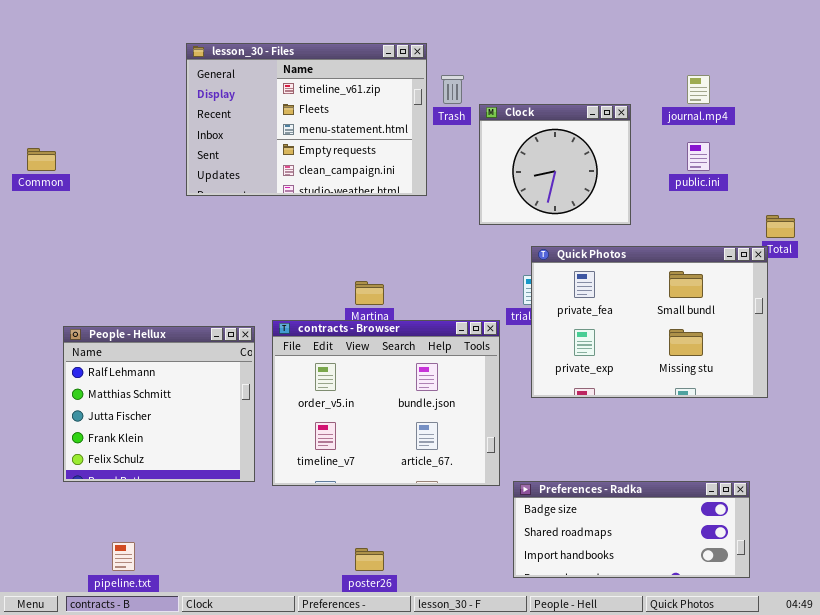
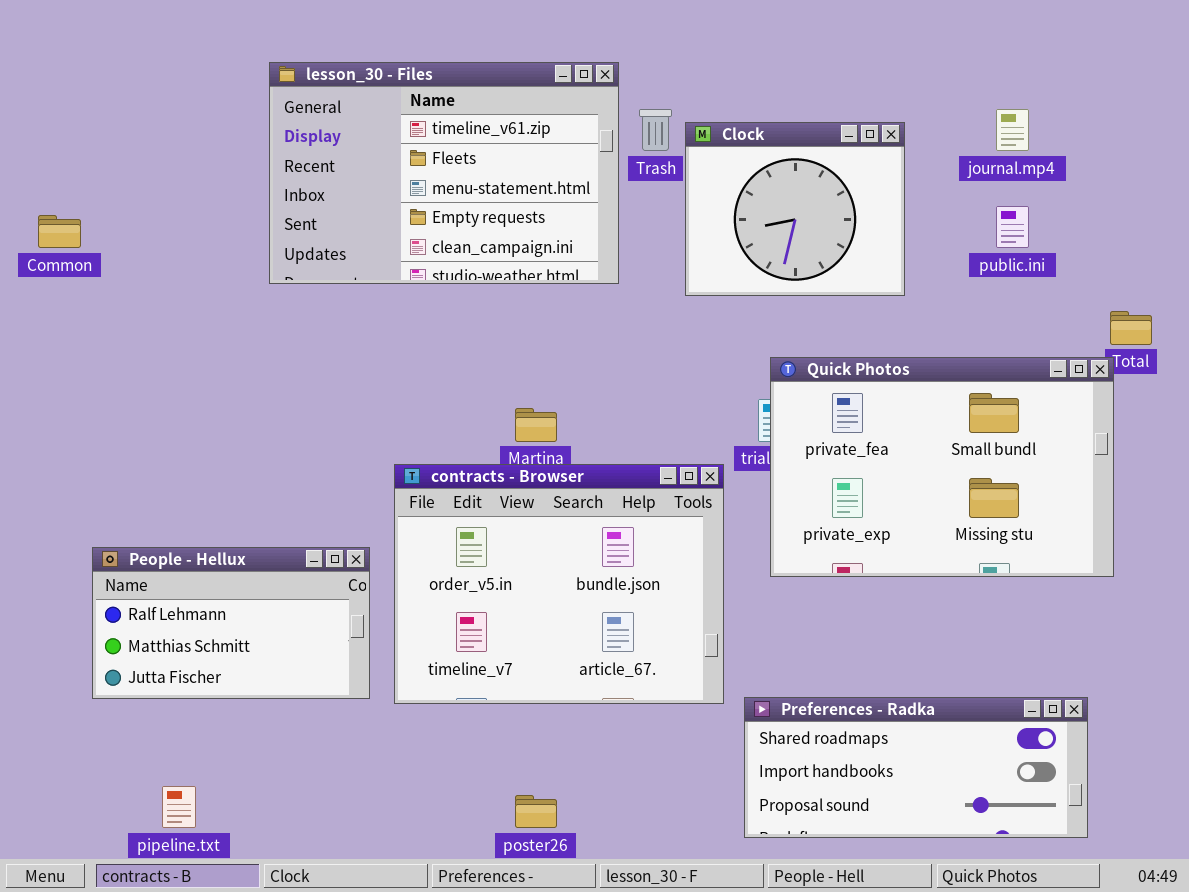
Clock: [479,104,631,225] -> [685,122,905,296], moved
People - Hellux: [63,326,255,482] -> [92,547,370,699], resized
Preferences - Radka: [513,481,750,578] -> [744,697,1088,838], scrolled down 1 row

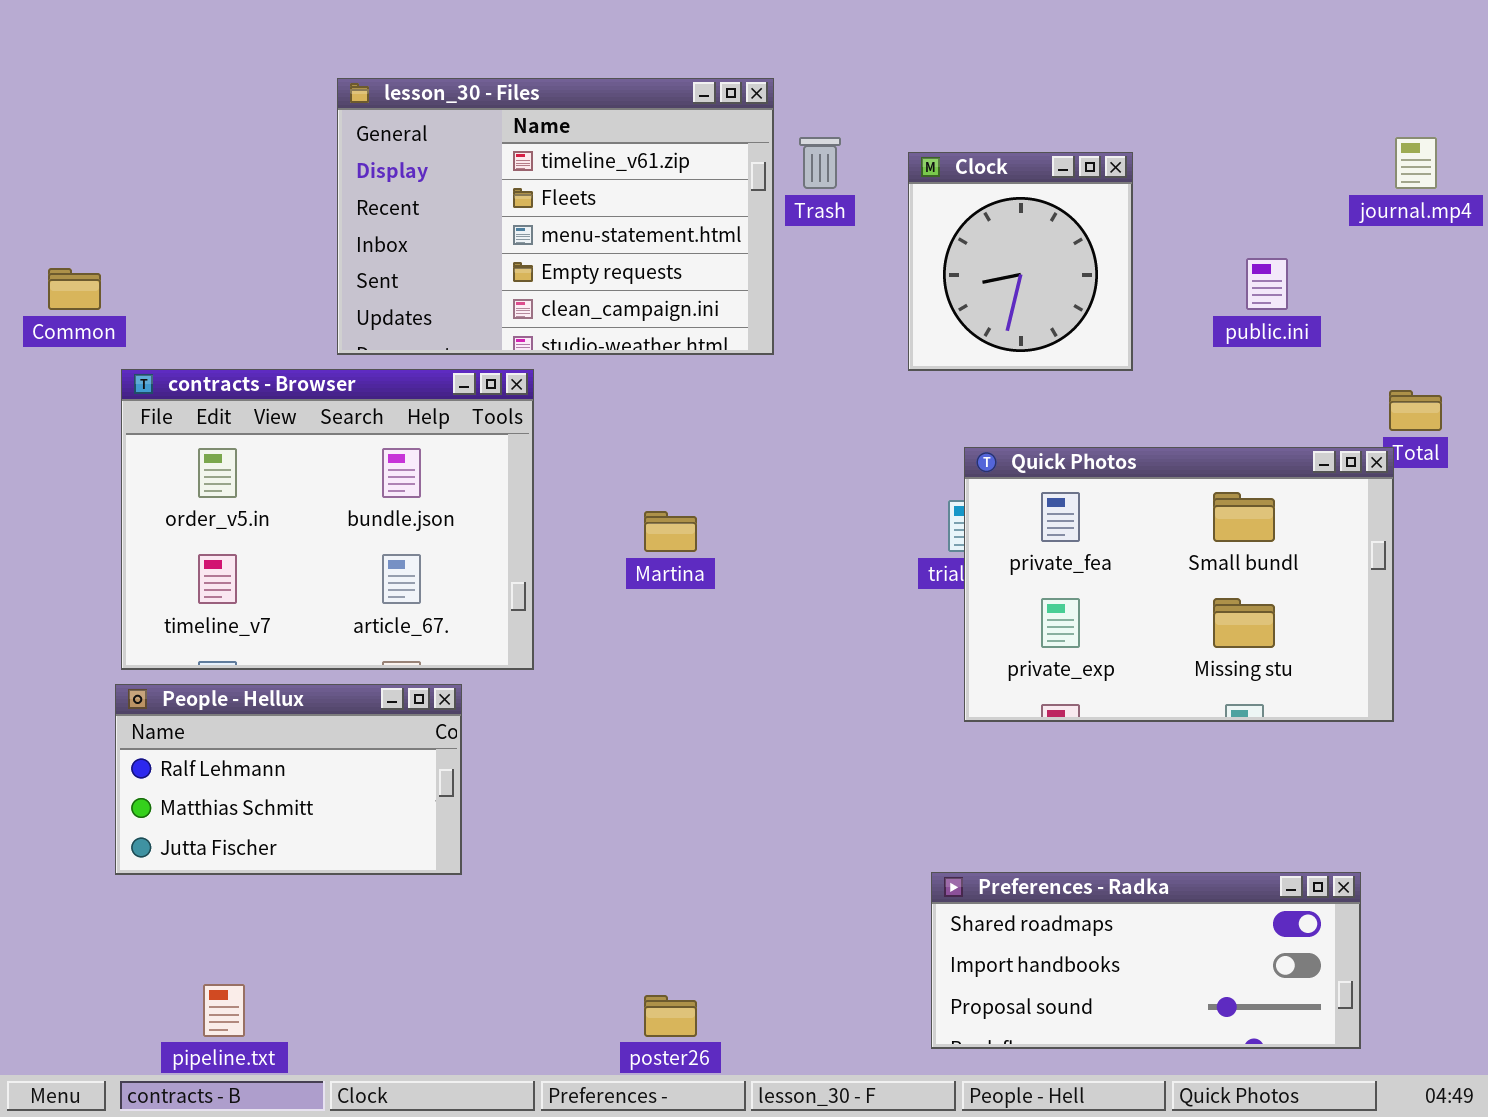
journal.mp4: [996,109,1029,151] -> [1395,137,1437,189], moved
Clock: [685,122,905,296] -> [908,152,1133,371], resized
contracts - Browser: [394,464,724,704] -> [121,369,534,670], moved

